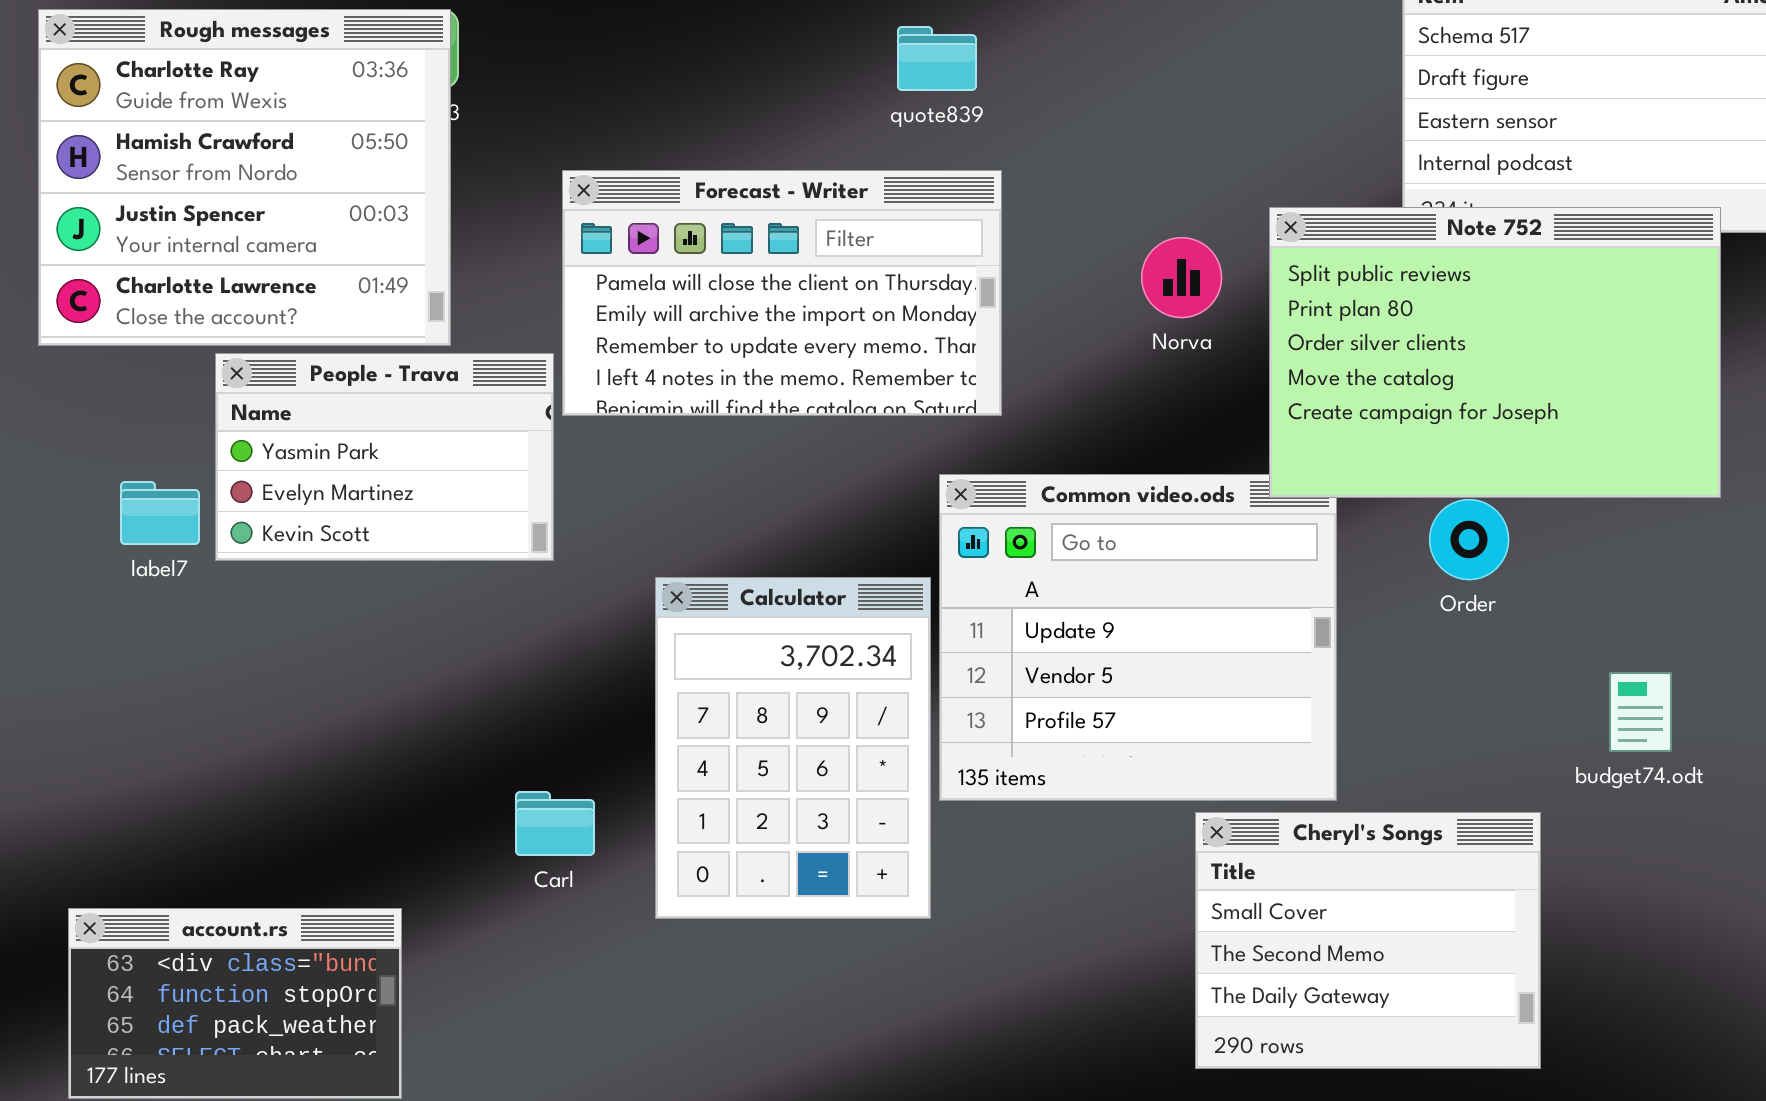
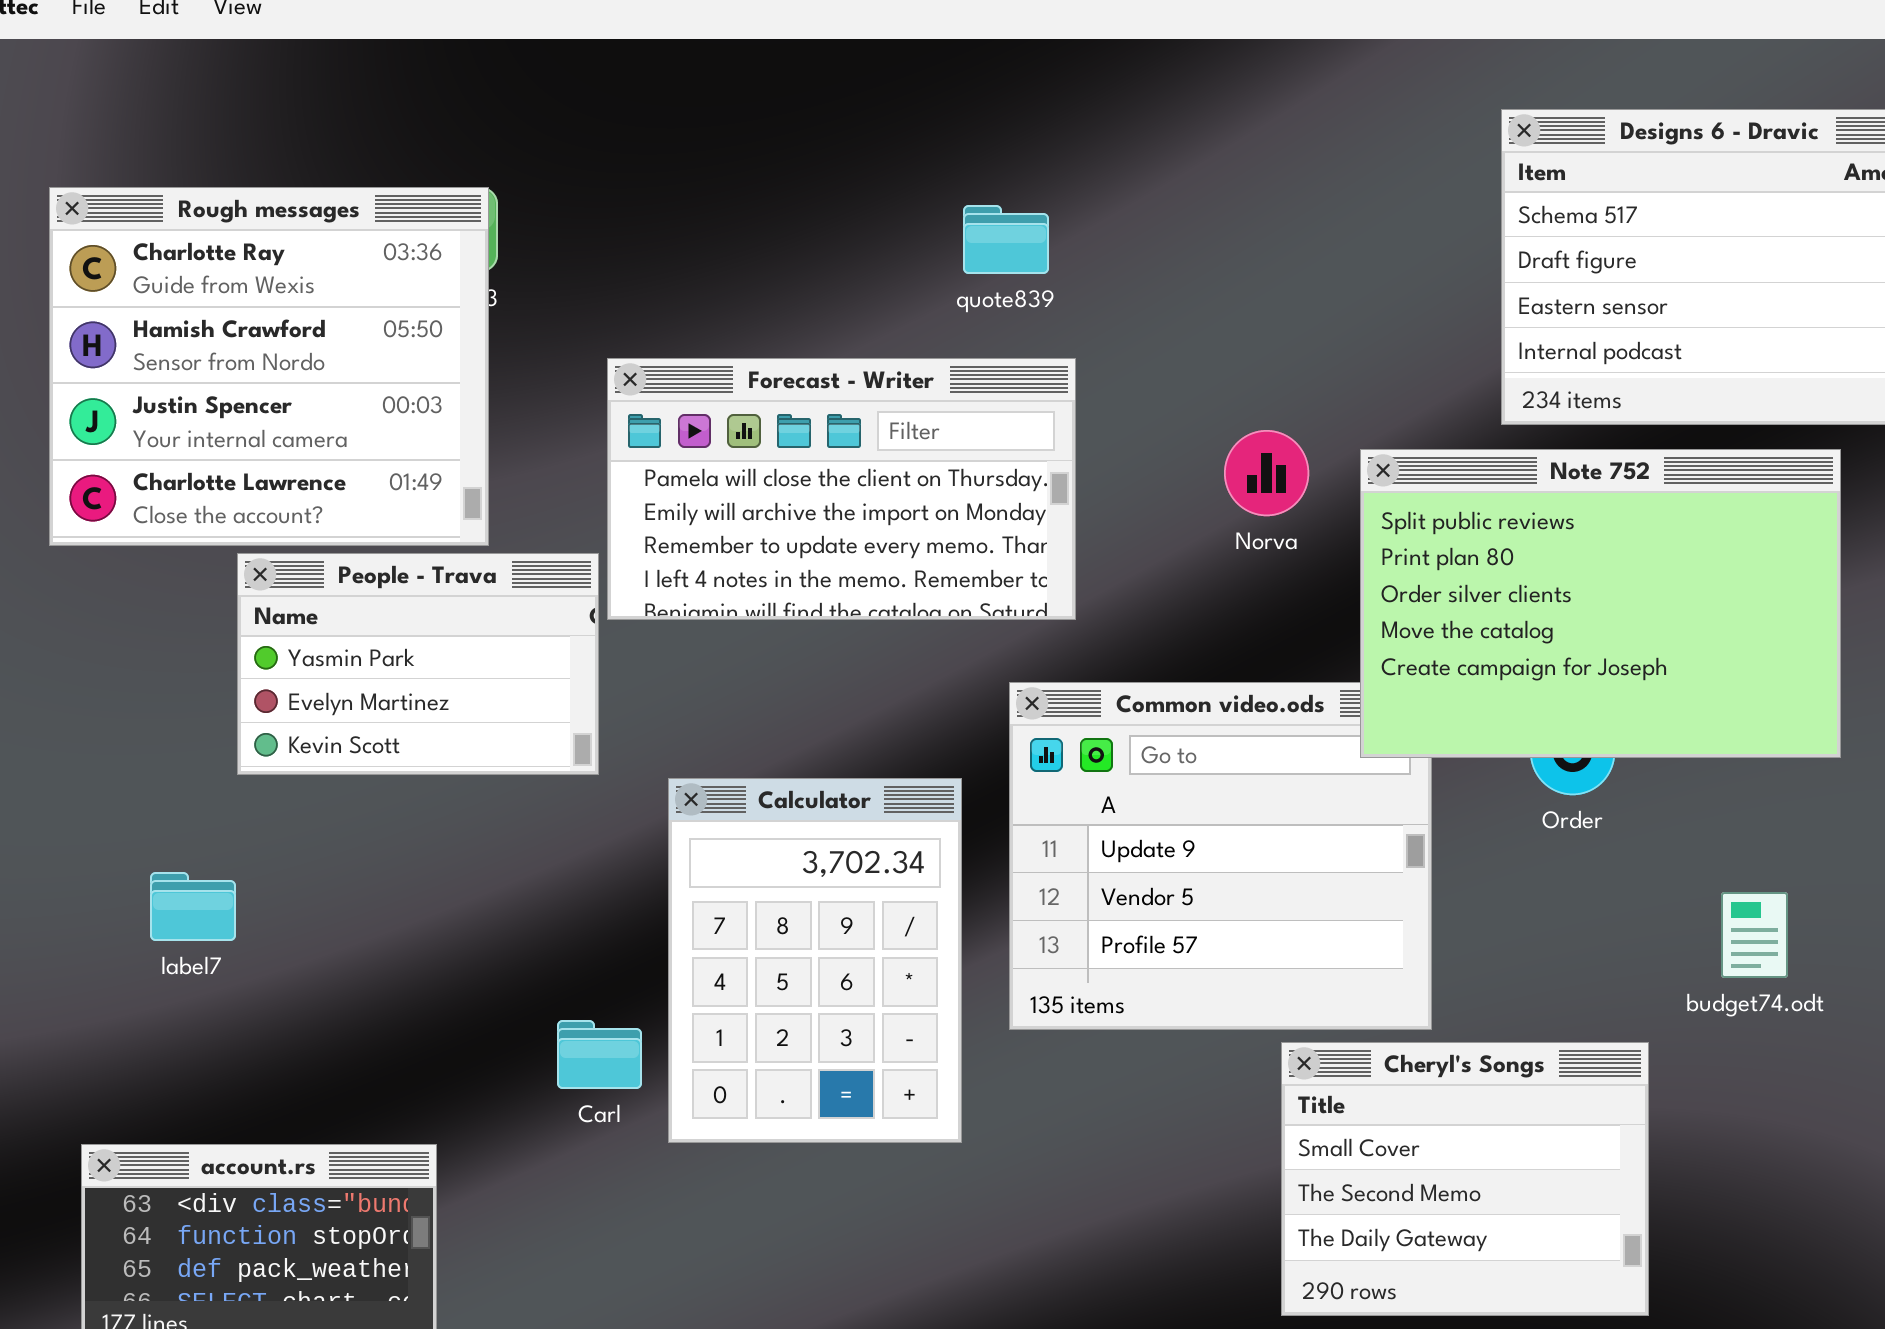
Note 752: [1269,207,1721,498] -> [1360,449,1841,758], moved
label7: [120,481,200,545] -> [150,872,236,941], moved
Calculator: [655,577,931,919] -> [668,778,962,1143], moved

